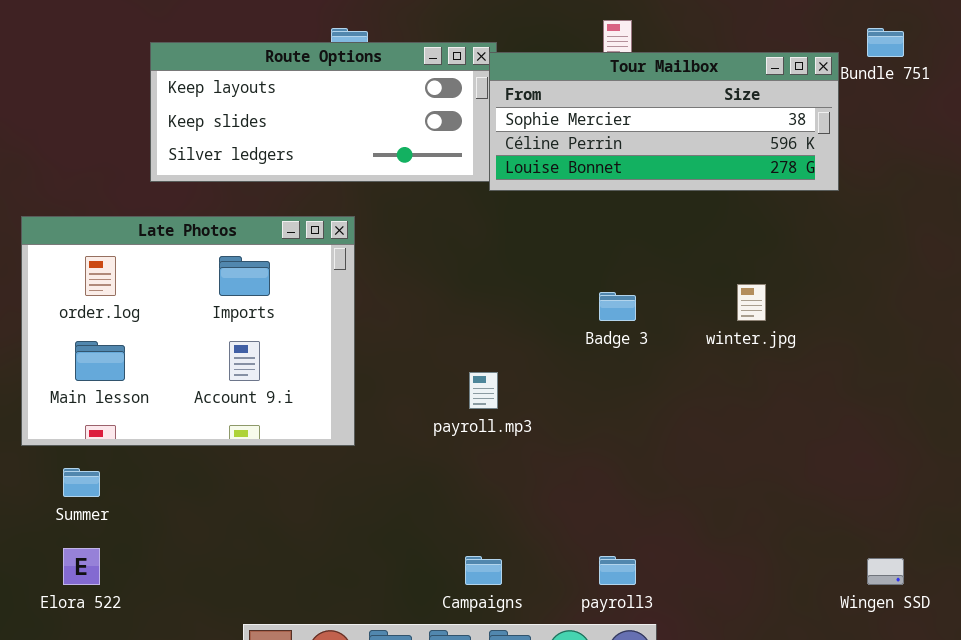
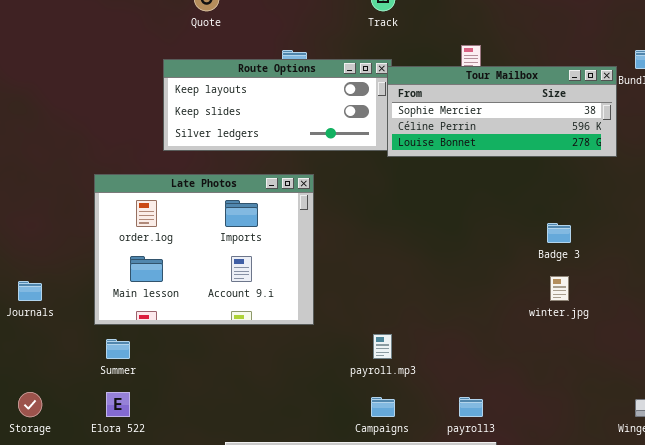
Late Photos: [21,216,355,446] -> [94,174,314,325], moved
winter.jpg: [737,284,766,321] -> [550,276,569,301], moved
Badge 3: [599,292,636,321] -> [547,223,571,243], moved
payroll.mp3: [469,372,498,409] -> [373,334,392,359], moved

